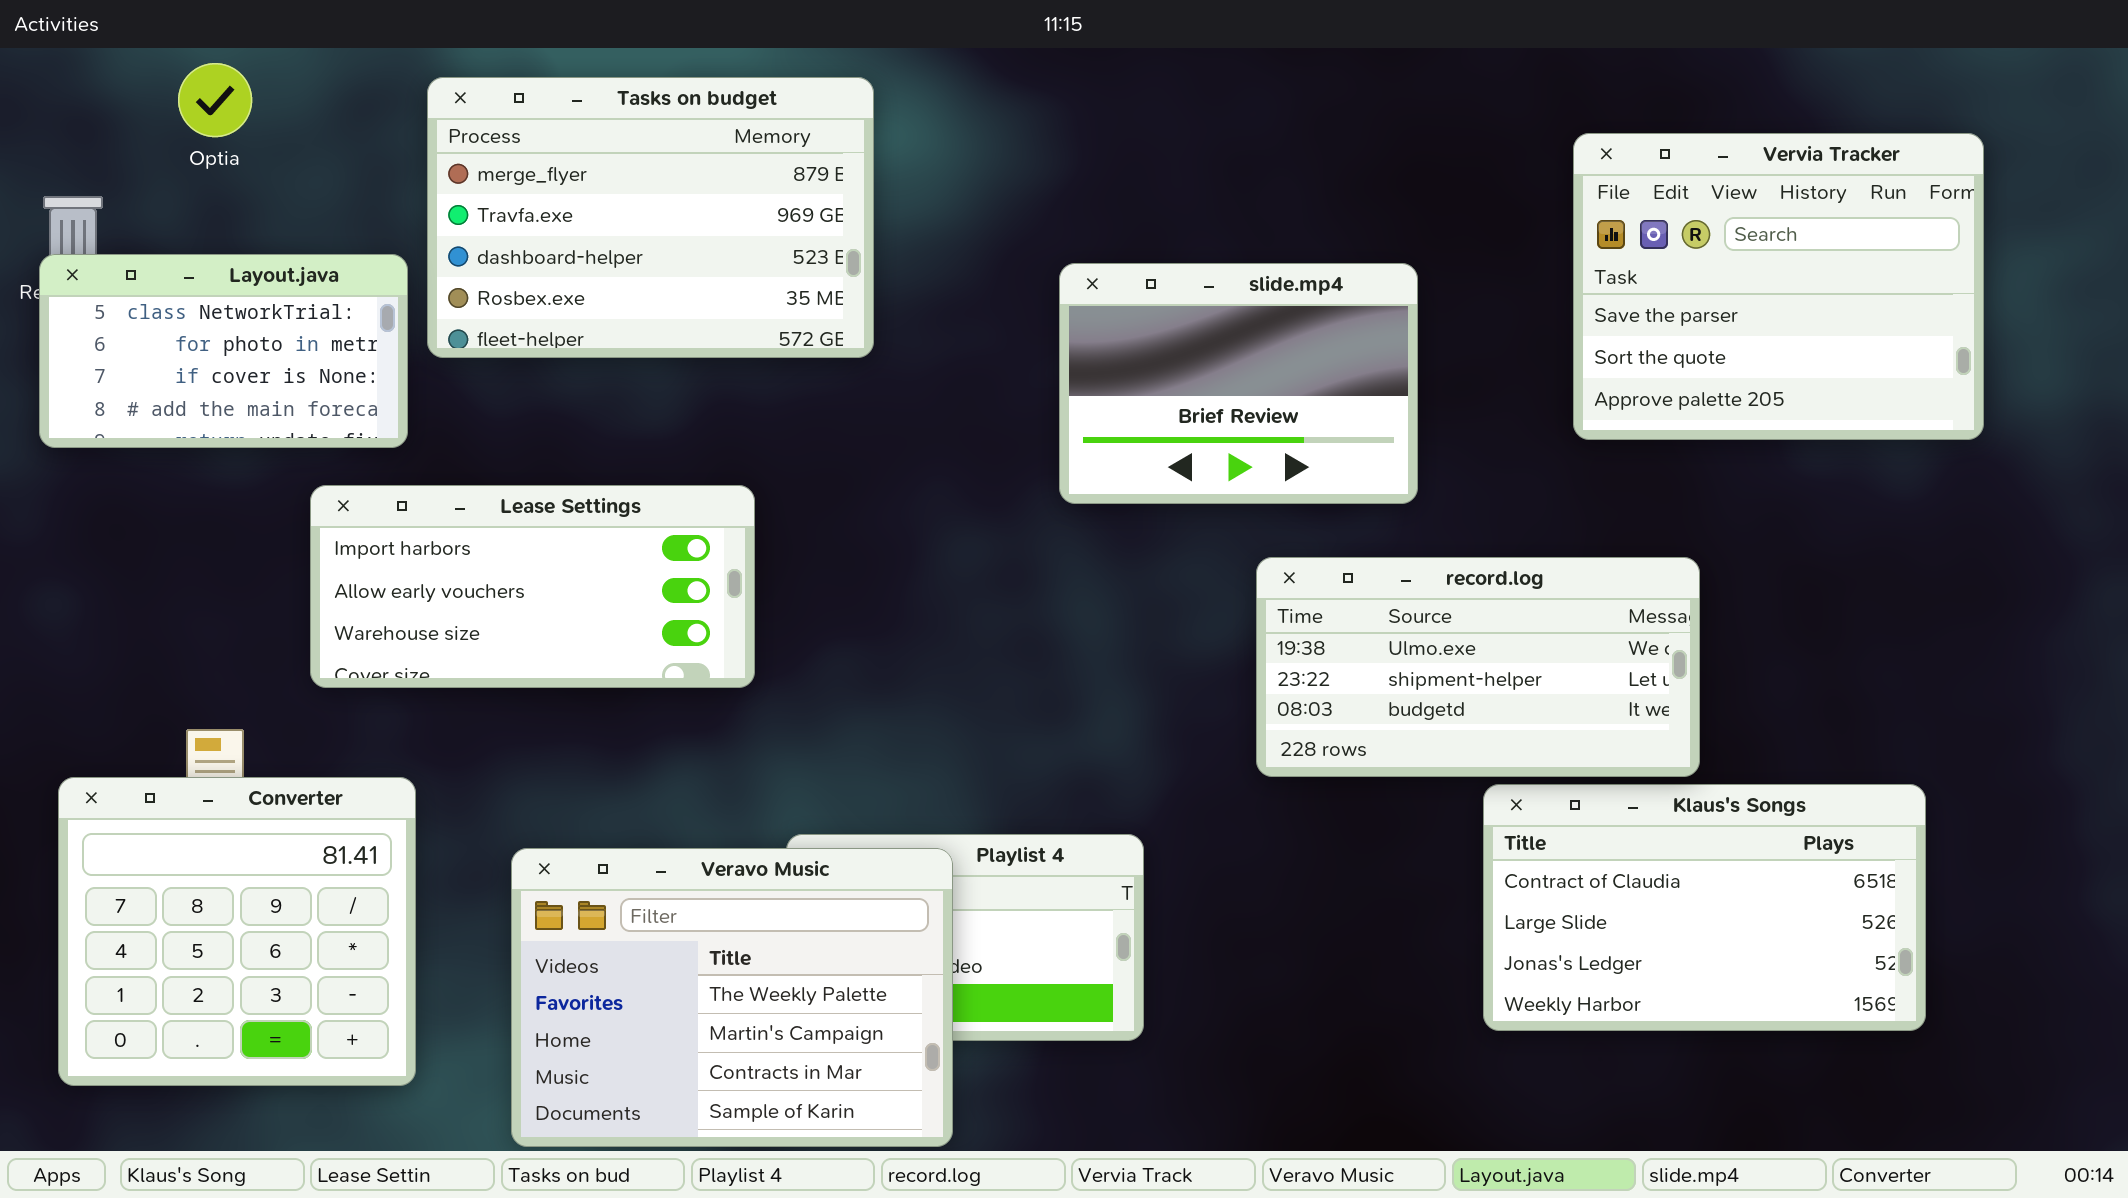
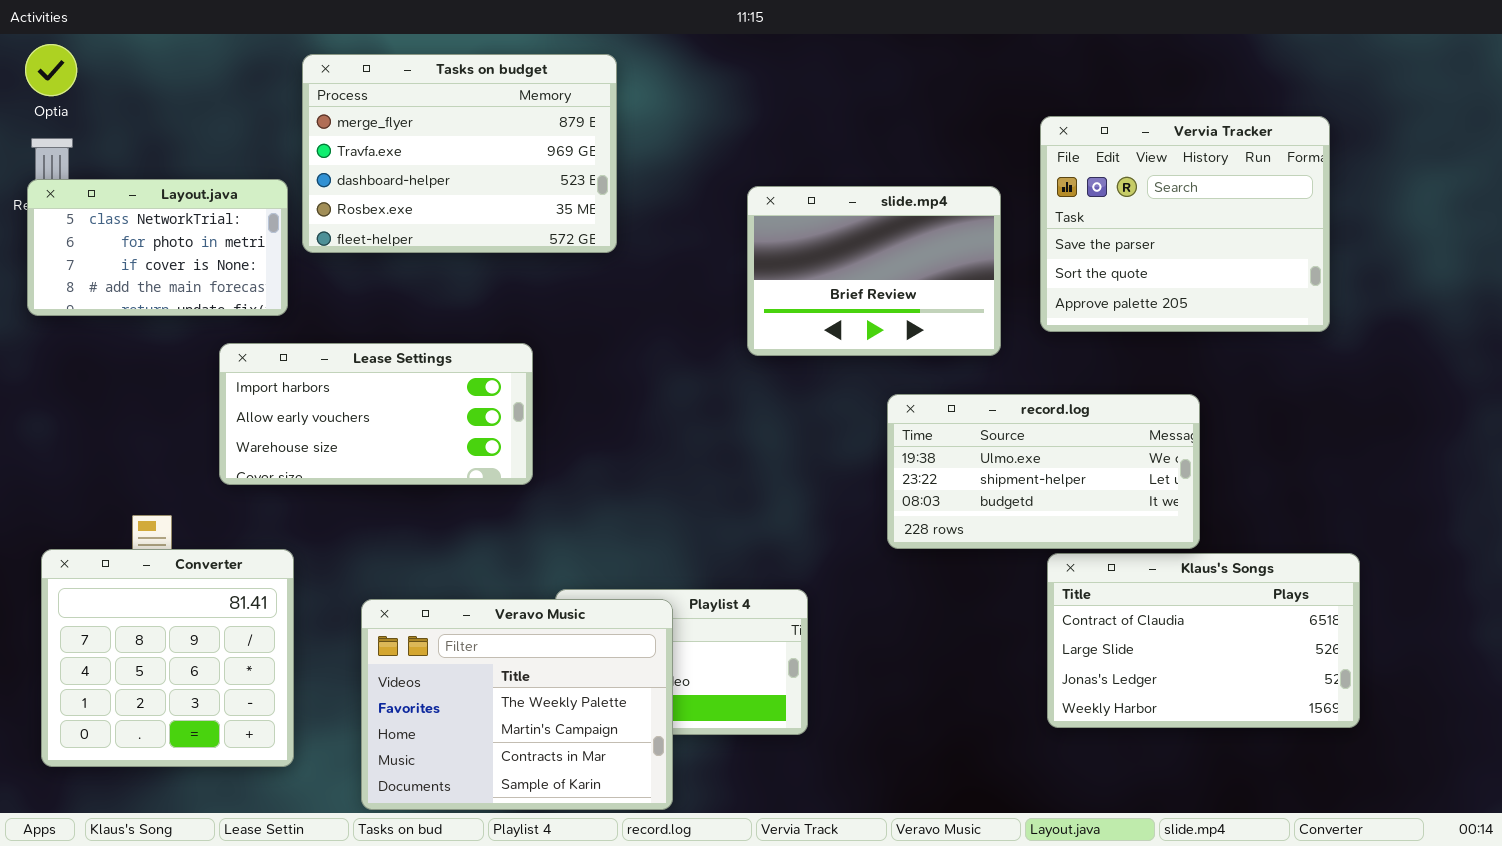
Optia: [178,63,252,137] -> [25,44,77,96], moved
Vervia Tracker: [1573,133,1984,440] -> [1040,116,1330,332], moved

